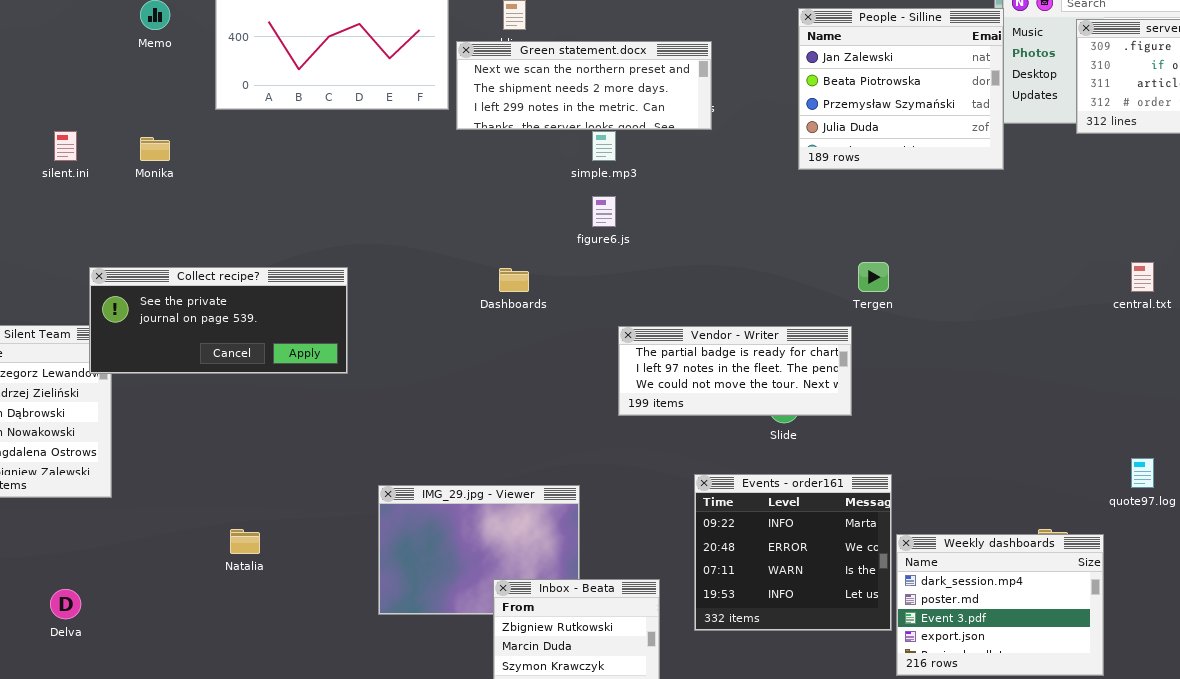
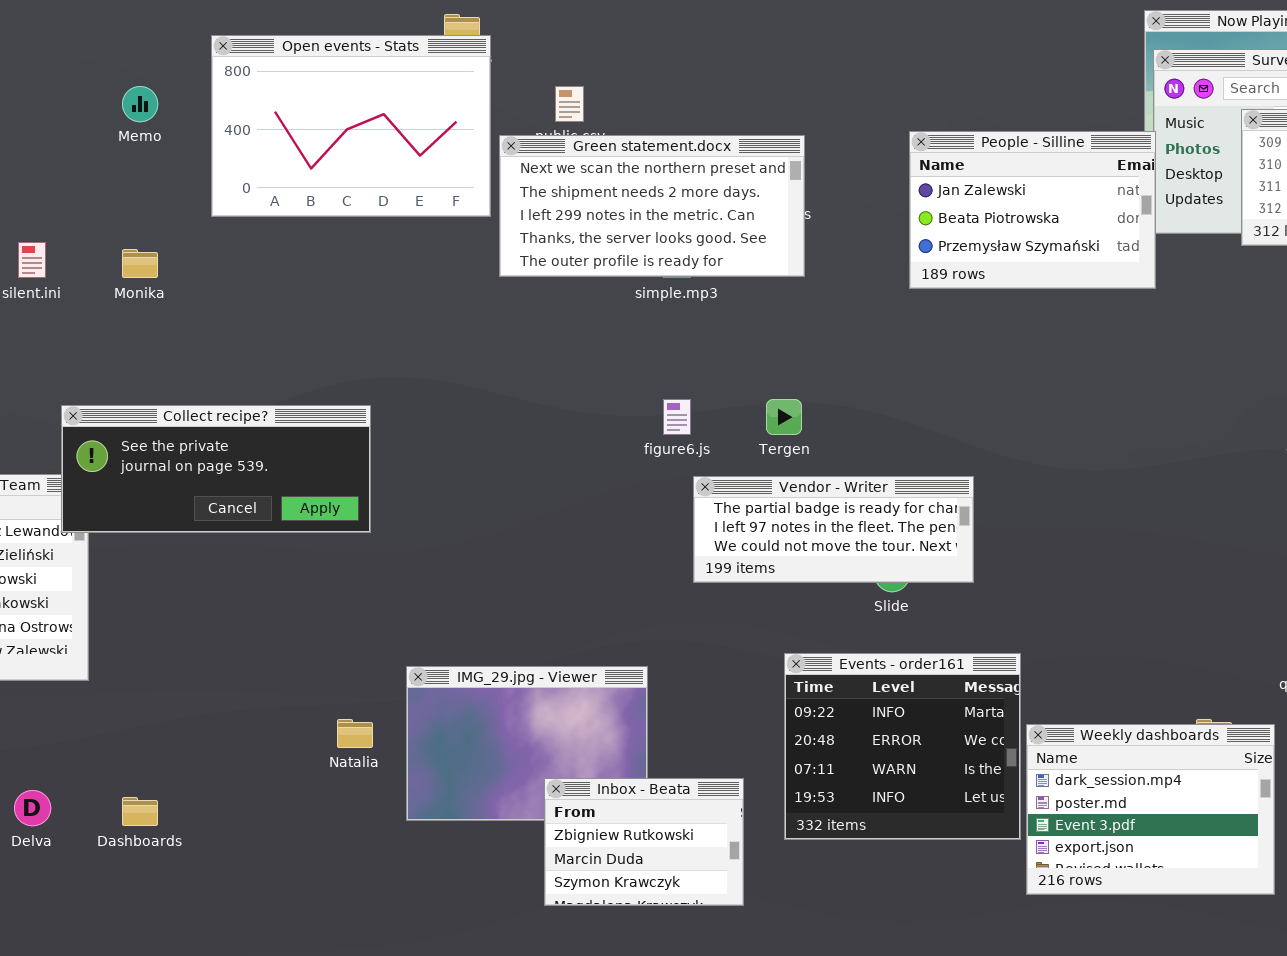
People - Silline: [798,8,1004,170] -> [909,131,1156,289], resized
Green statement.docx: [456,41,712,130] -> [499,135,805,277], resized
figure6.js: [592,196,616,227] -> [663,399,691,435], moved
Tergen: [858,262,889,292] -> [766,399,802,435], moved
Dashboards: [499,268,529,292] -> [122,797,158,826], moved
Natalia: [230,529,260,554] -> [337,719,373,748], moved

